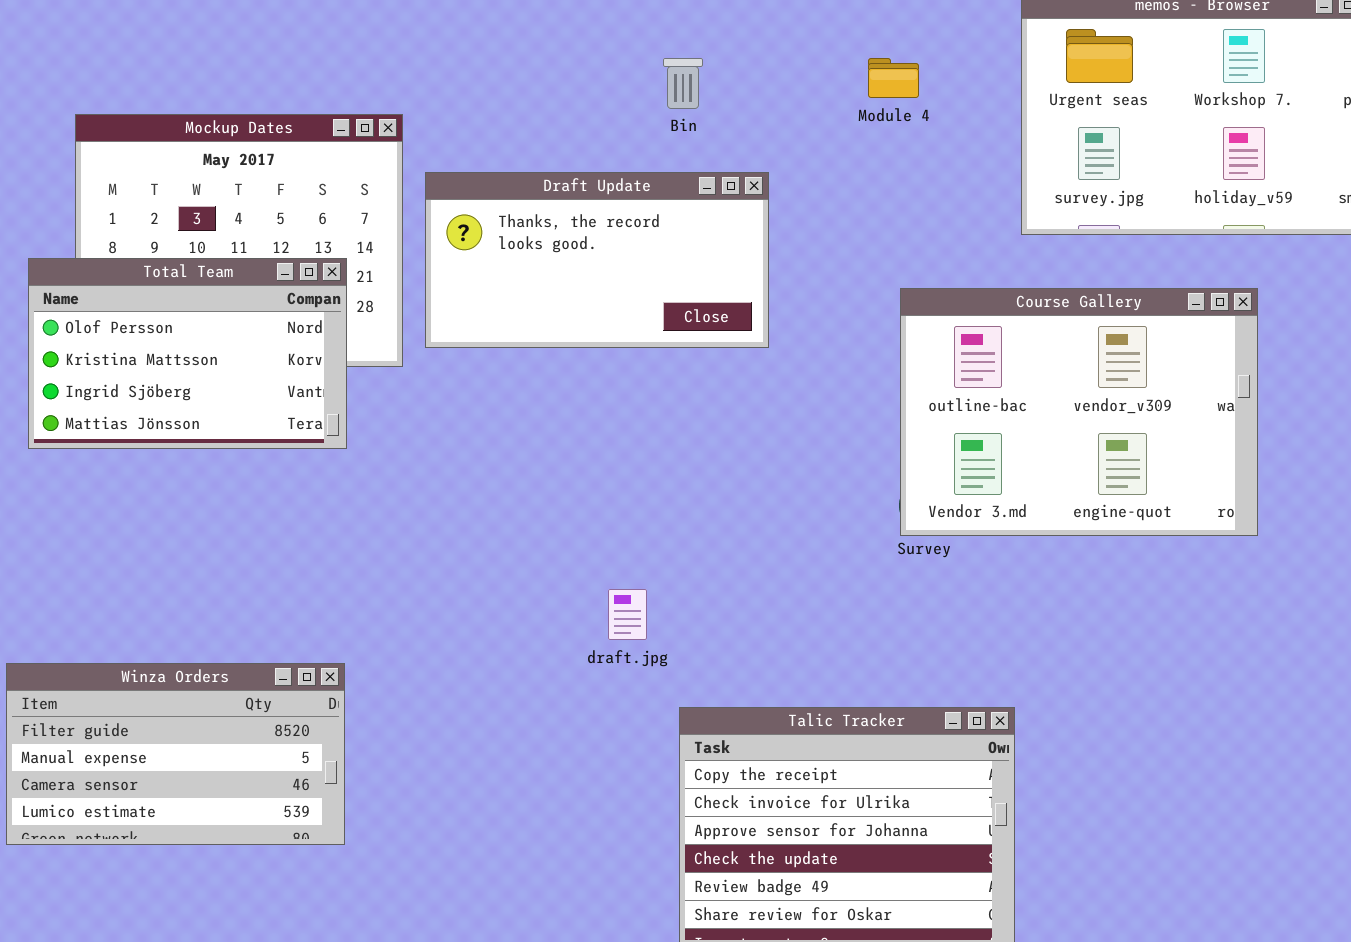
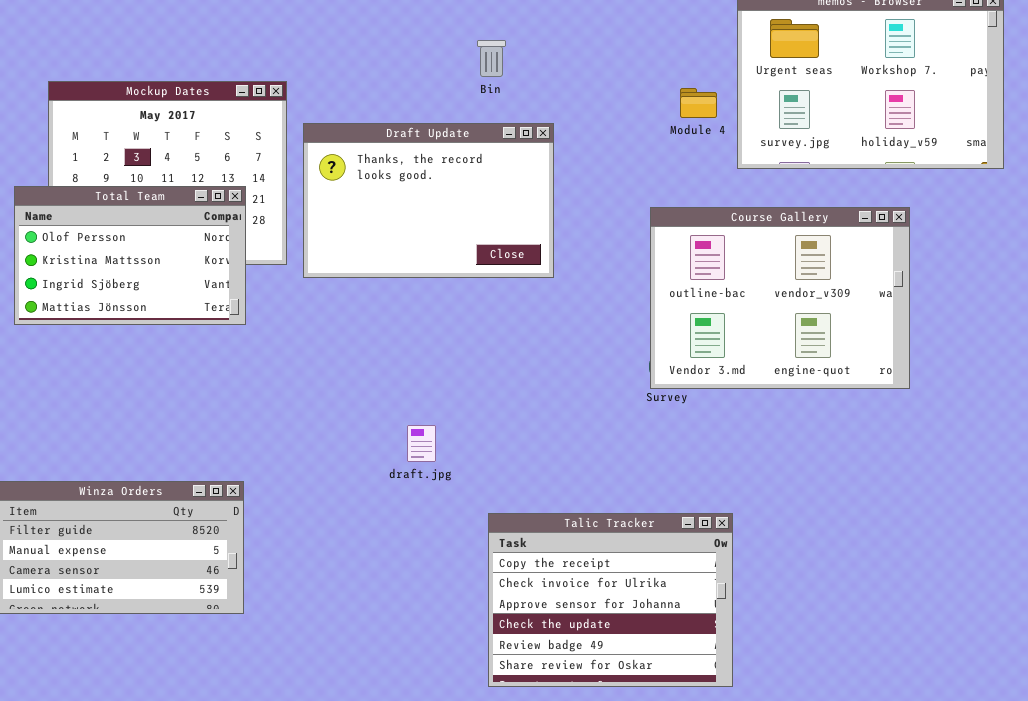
Module 4: [868,58,919,98] -> [680,88,717,118], moved
Draft Update: [425,172,769,348] -> [303,123,554,278], resized
draft.jpg: [608,589,647,640] -> [407,425,436,462], moved

